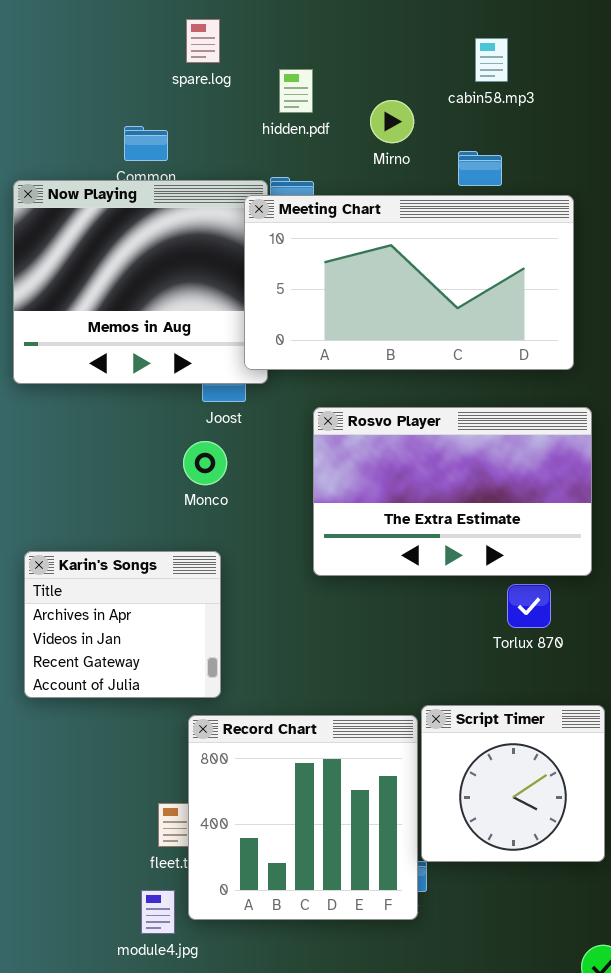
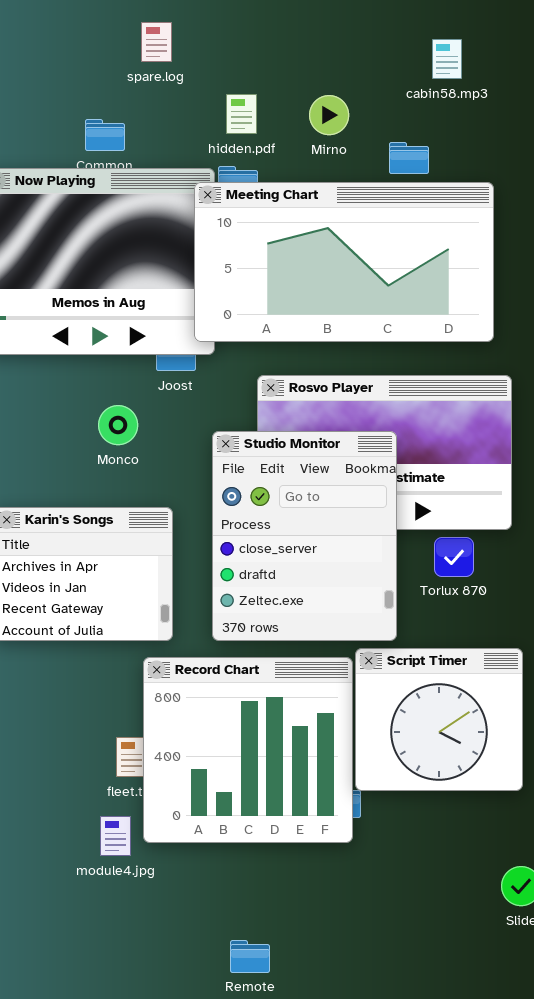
cabin58.mp3: [475,38,508,82] -> [432,39,462,79], moved
hidden.pdf: [279,69,313,113] -> [226,94,257,134], moved
Monco: [183,441,227,485] -> [98,405,138,445], moved
Studio Monitor: none -> [212,431,397,641], opened

